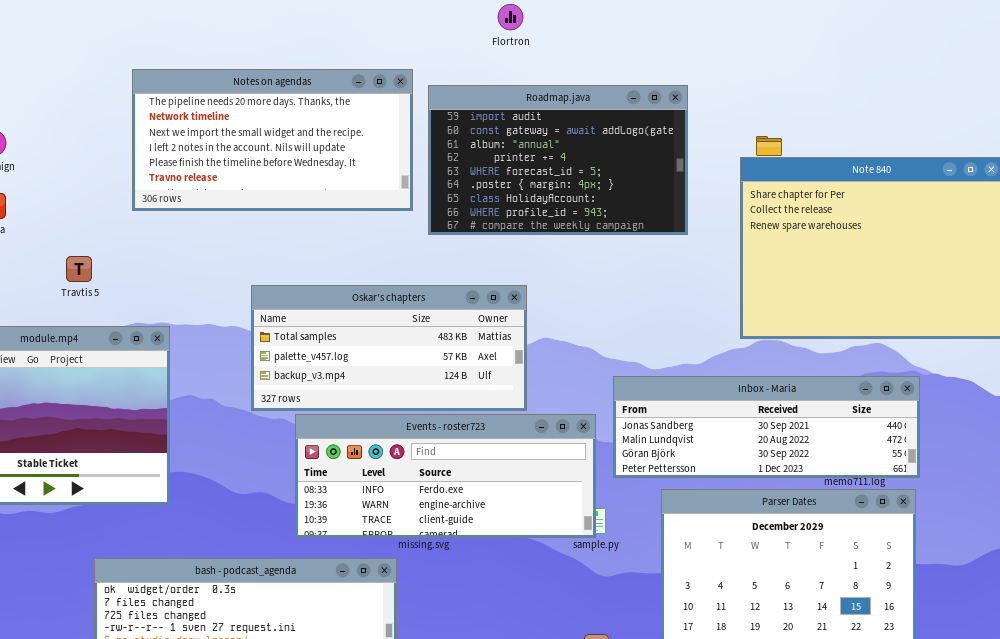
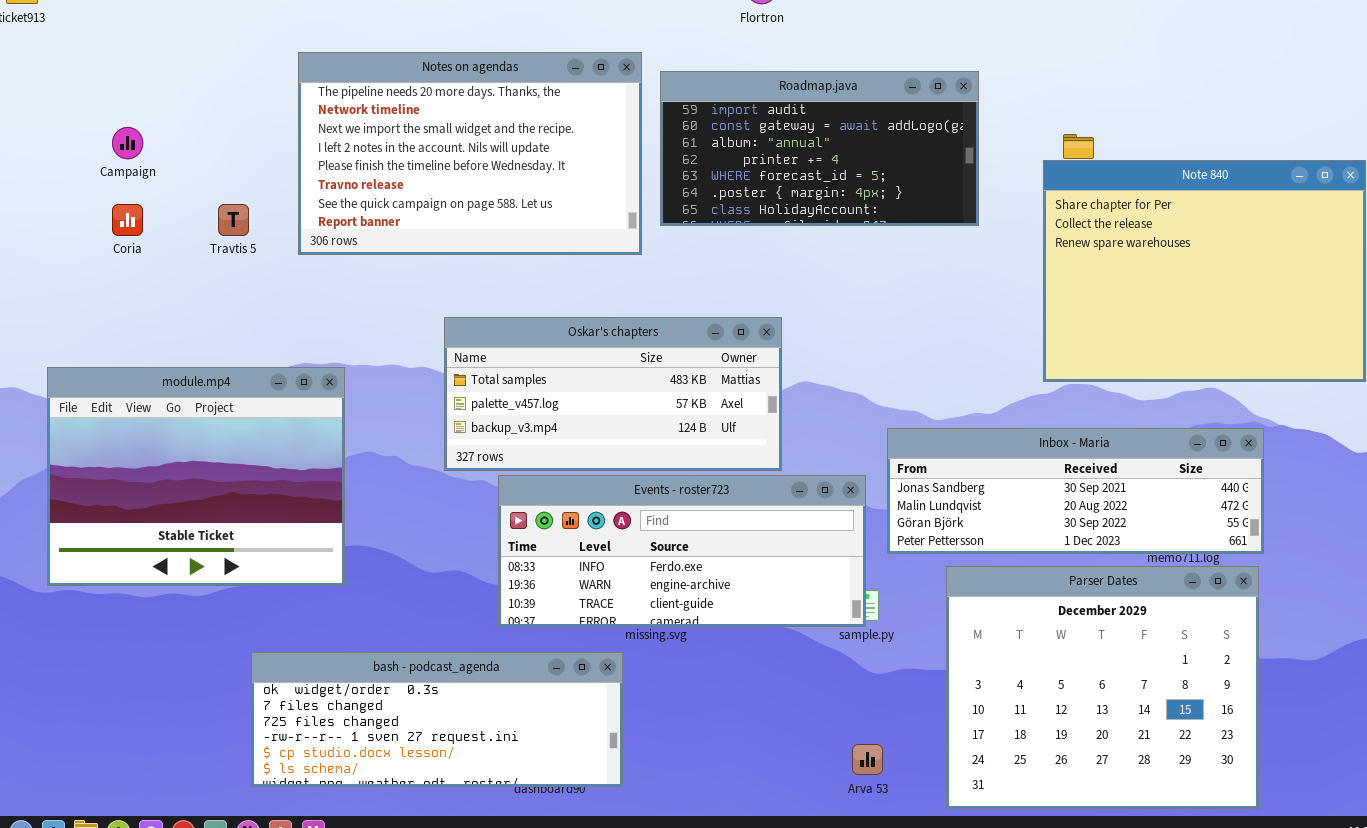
Notes on agendas: [132,69,413,211] -> [298,52,642,255], resized
Roadmap.java: [428,85,688,235] -> [660,71,979,226], resized
Travtis 5: [66,256,92,282] -> [218,204,249,236], moved

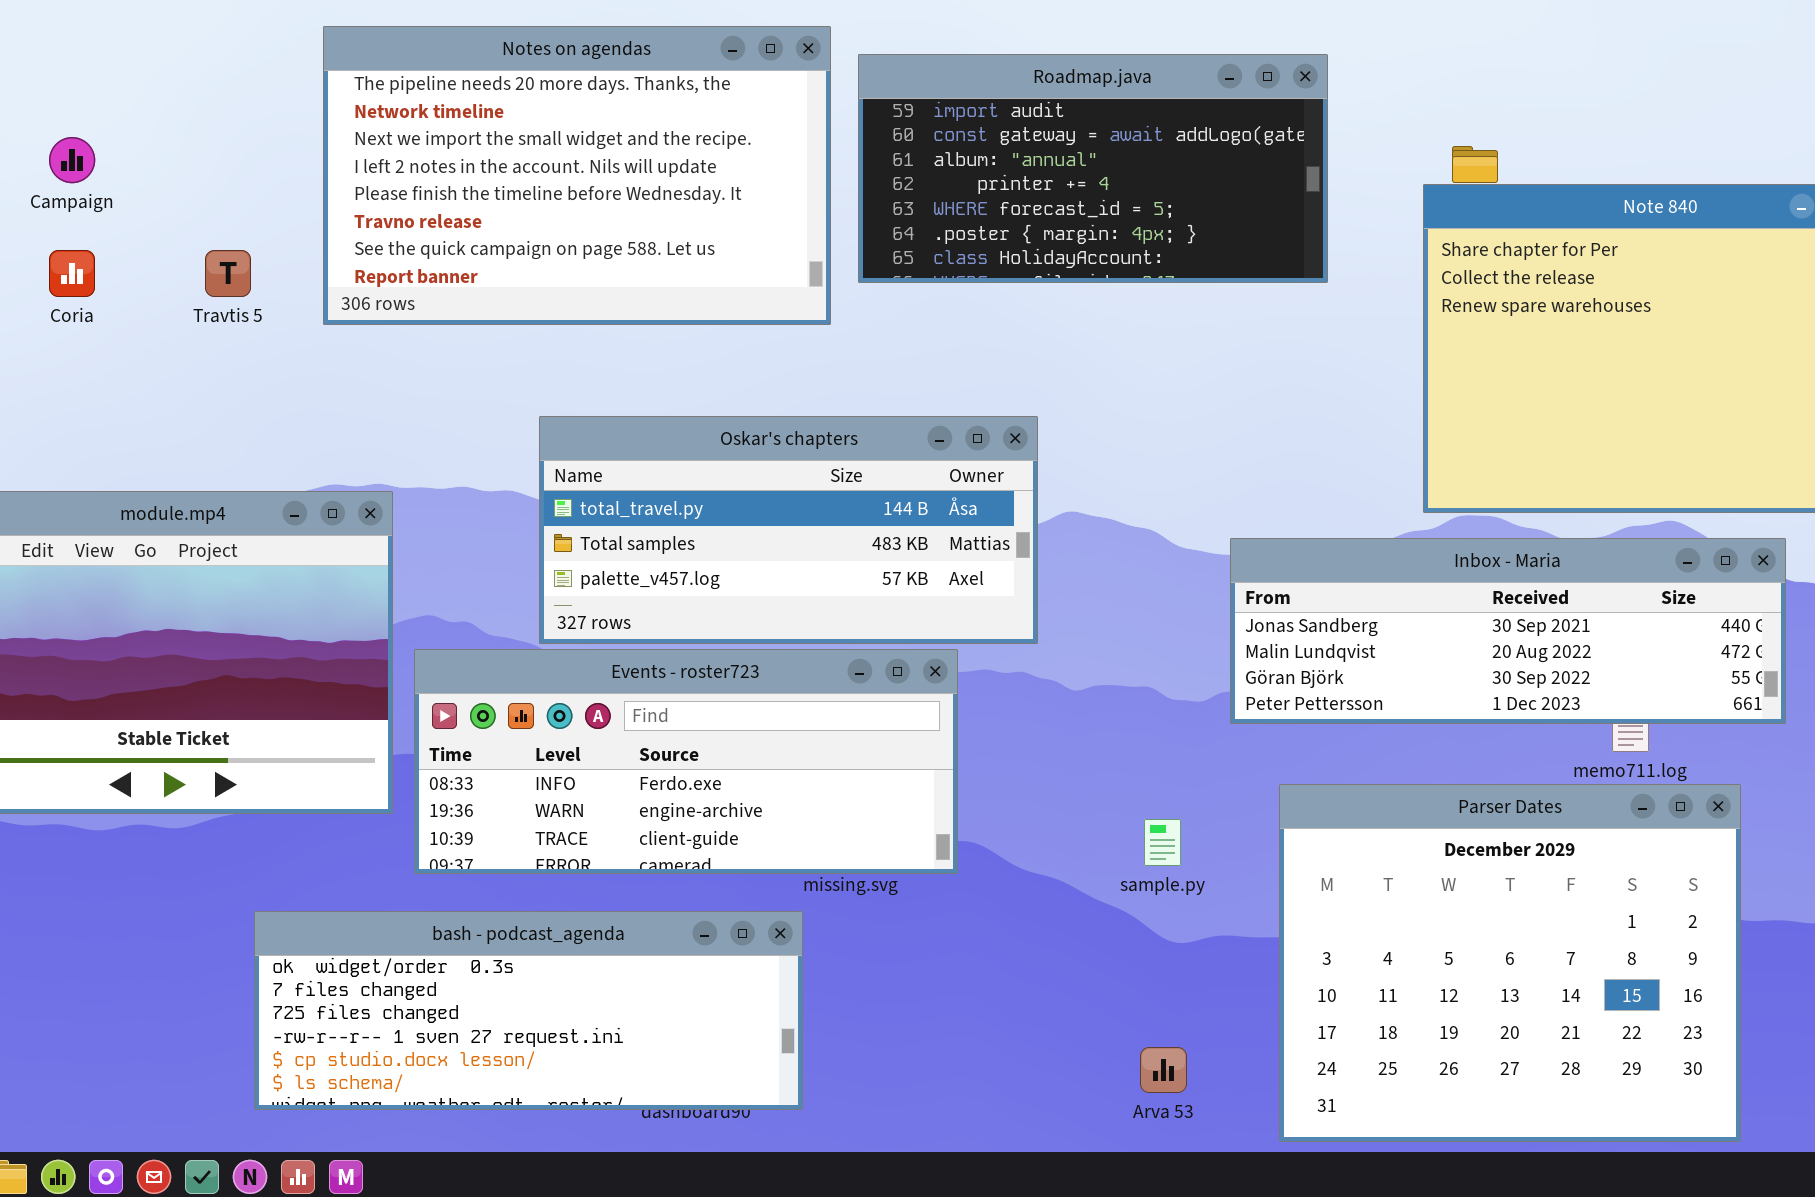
Oskar's chapters: [444,317,782,471] -> [539,416,1038,644], scrolled up 1 row
Inbox - Maria: [887,428,1264,554] -> [1230,538,1786,724], moved
Events - roster723: [498,475,866,627] -> [414,649,958,874], moved

